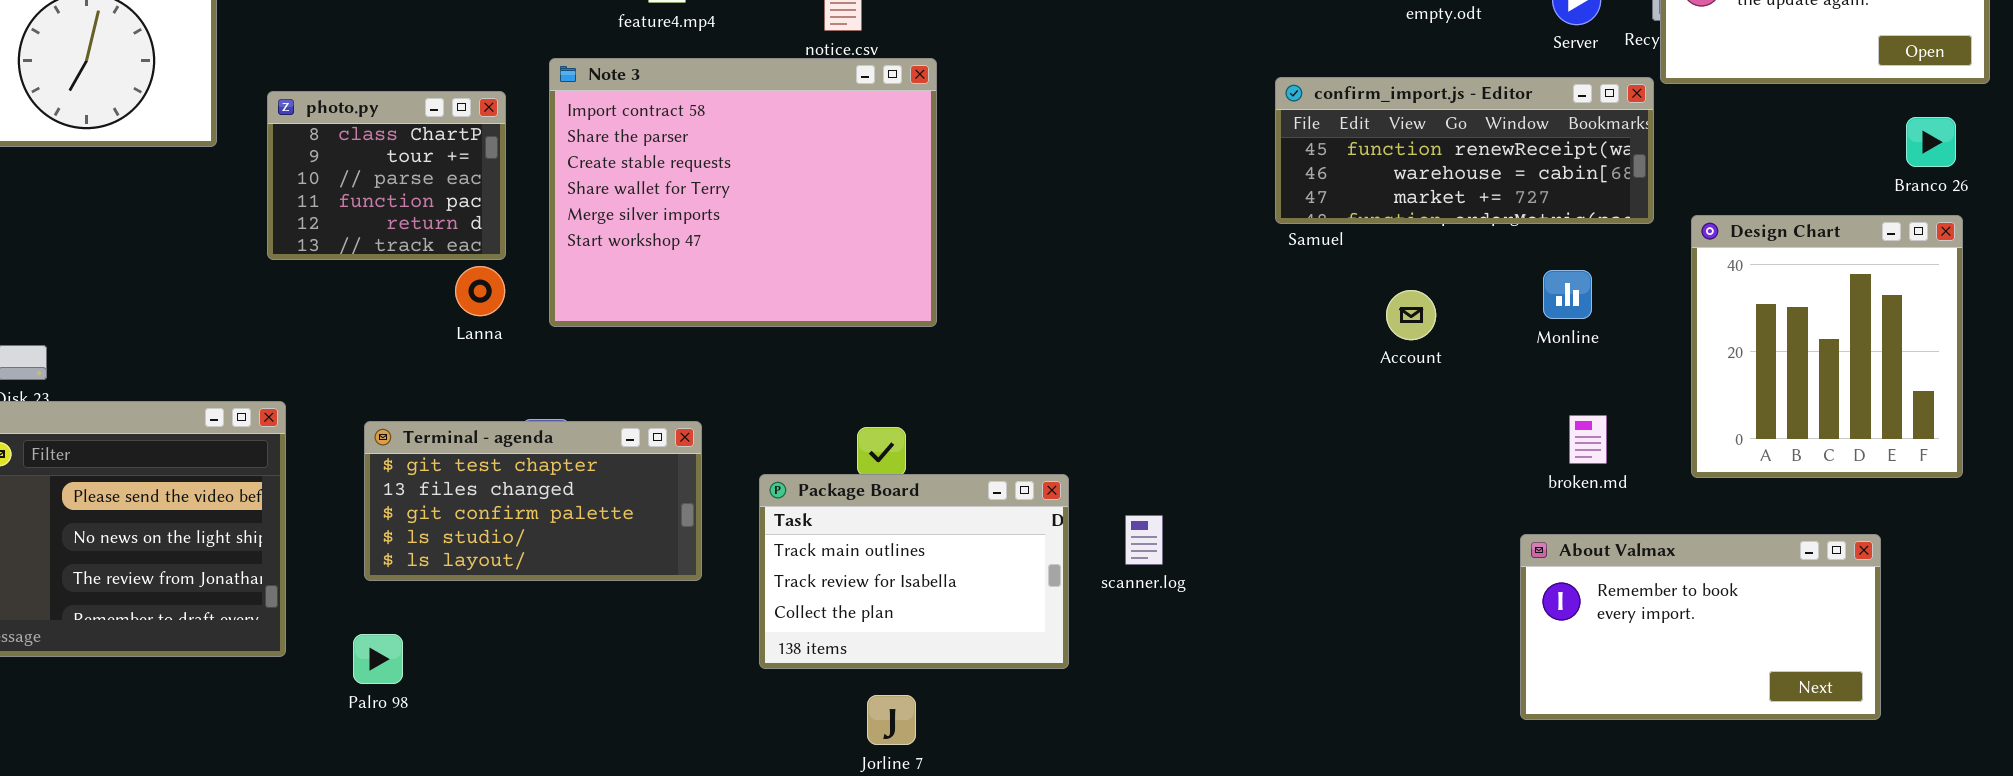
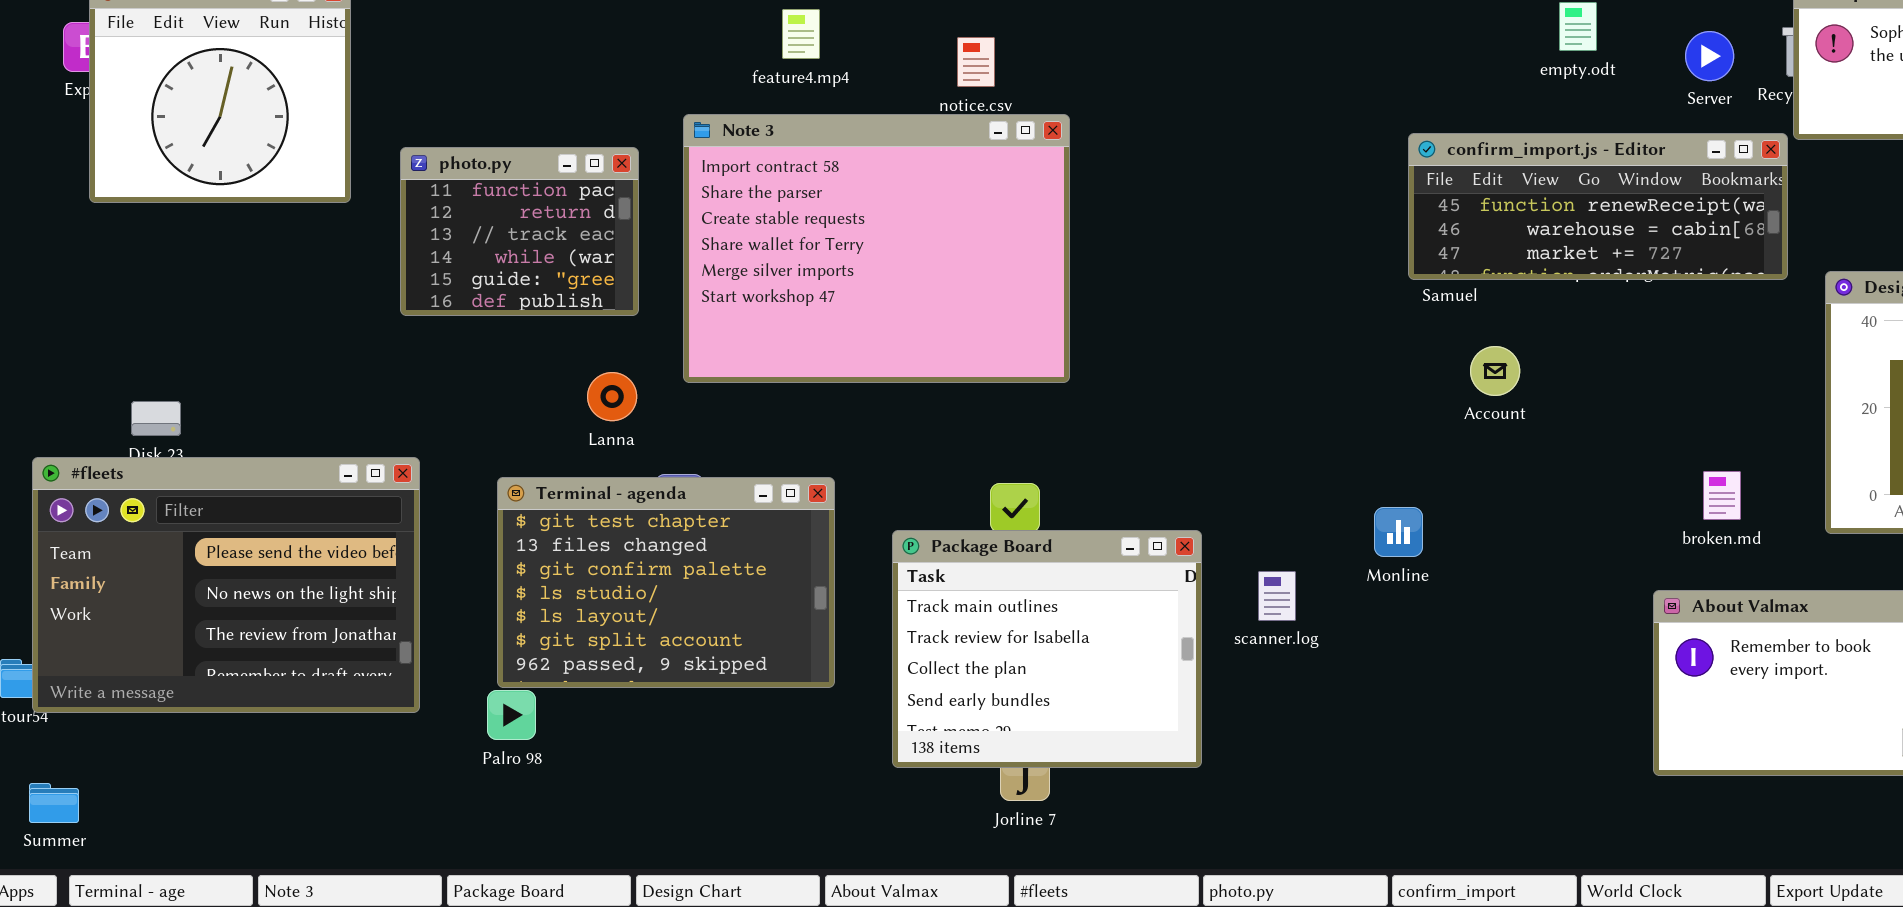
photo.py: [267,91,506,260] -> [400,147,639,316], scrolled down 3 rows
Lanna: [455,266,505,316] -> [587,372,637,421], moved
Monline: [1543,270,1592,319] -> [1374,507,1423,557], moved
Account: [1386,290,1436,340] -> [1470,346,1520,396], moved
Terminal - agenda: [364,421,702,581] -> [497,477,835,688], resized
Package Board: [759,474,1069,669] -> [892,530,1202,768], resized

